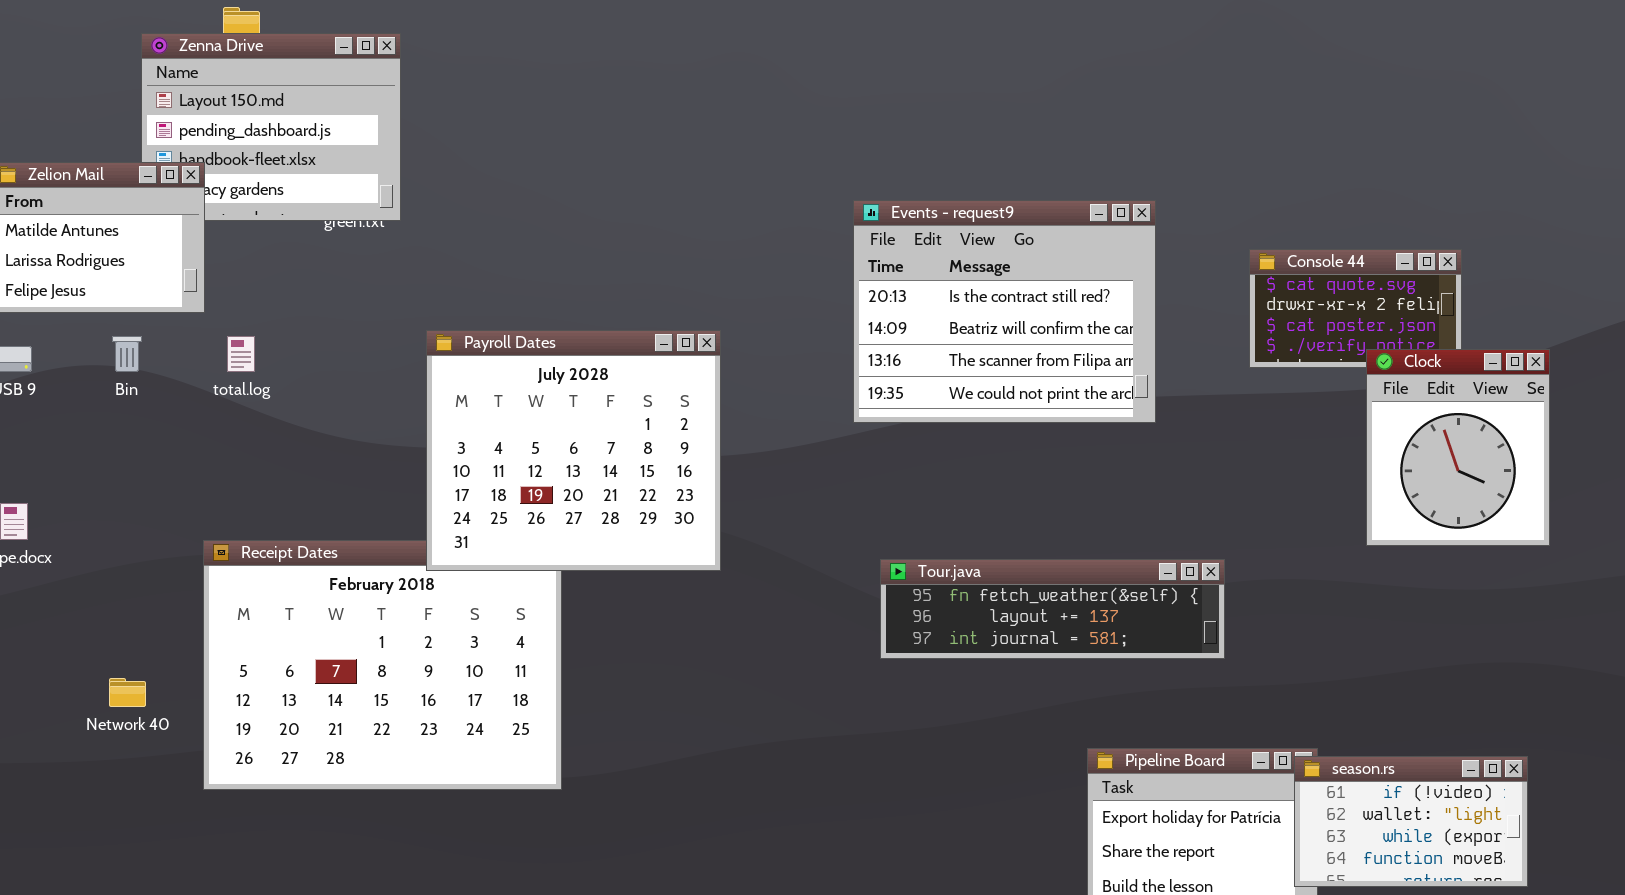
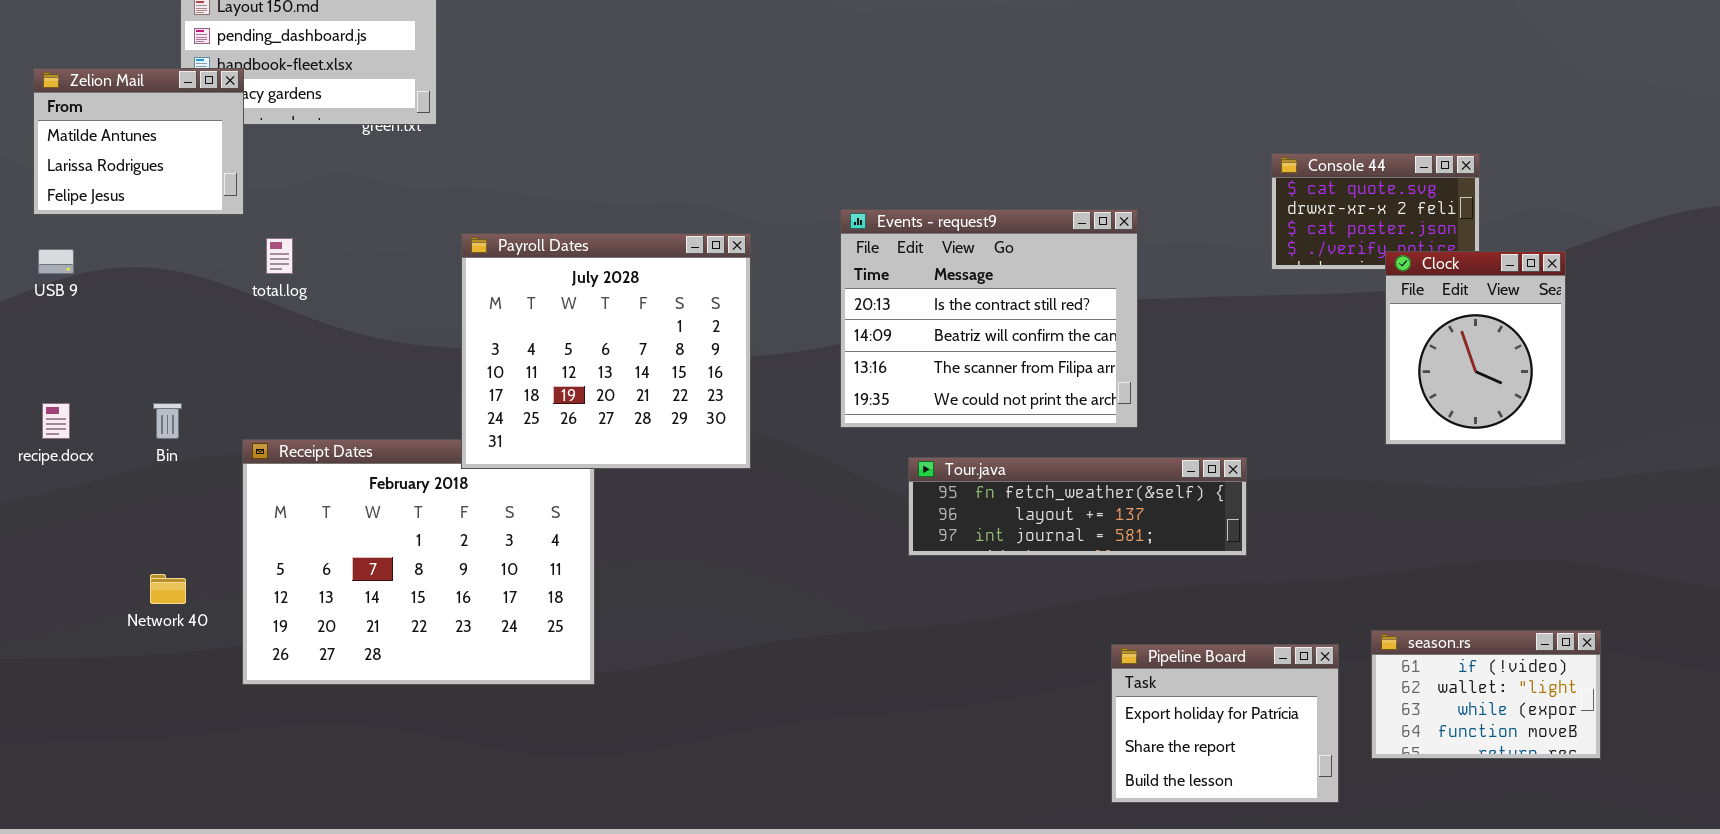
Events - request9: [853,200,1156,423] -> [840,209,1138,428], moved
Bin: [112,336,142,372] -> [153,403,182,439], moved
season.rs: [1294,756,1528,887] -> [1371,630,1601,759], moved

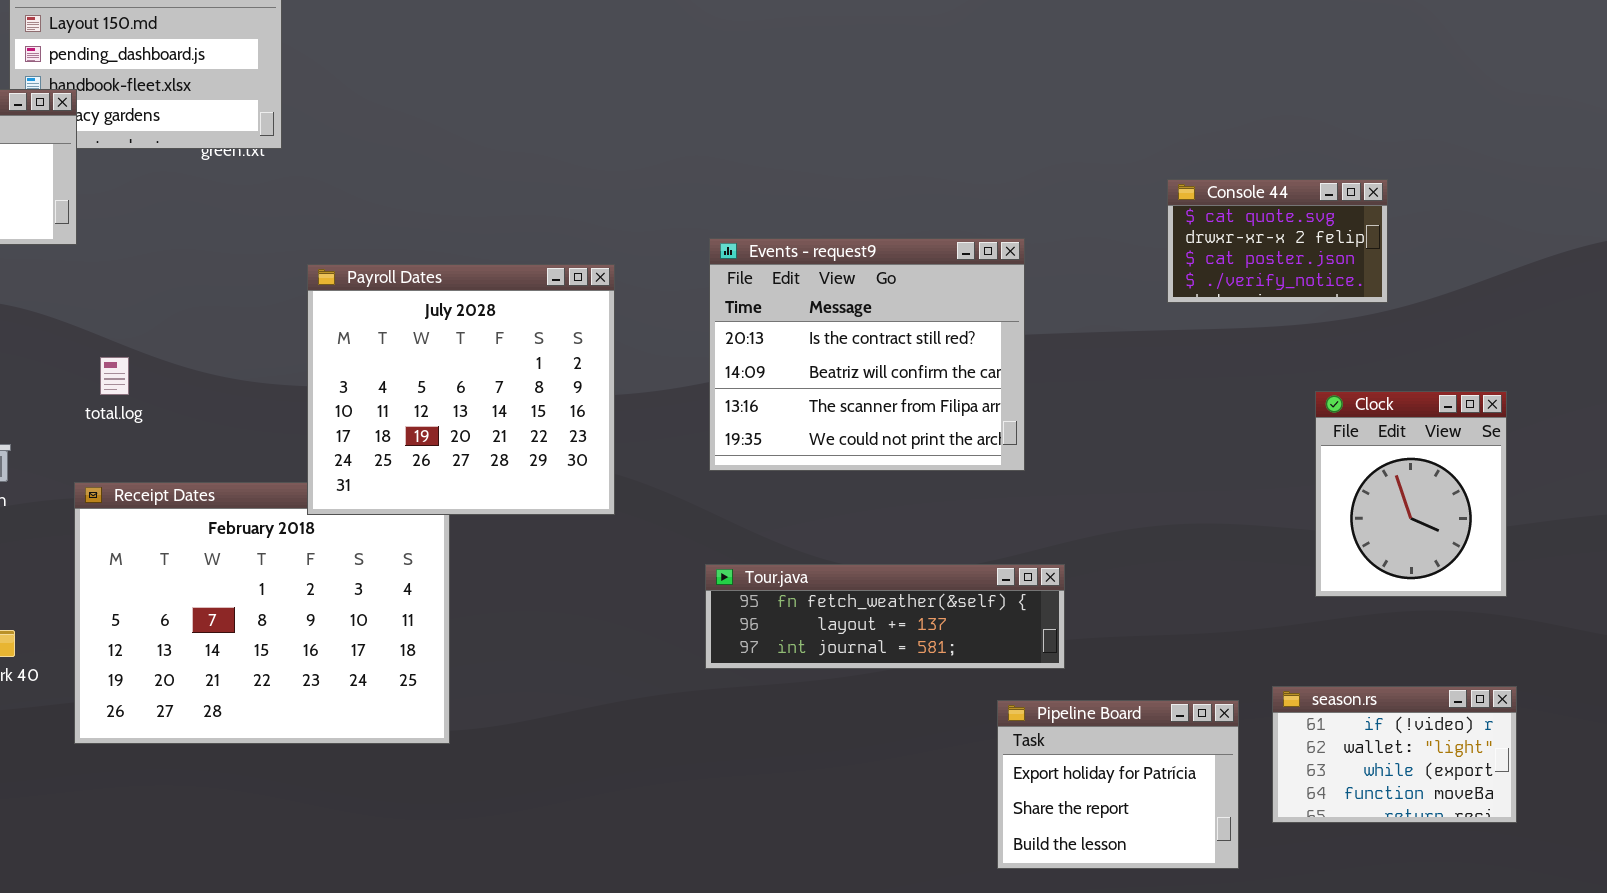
total.log: [266,238,293,274] -> [100,357,129,395], moved
Clock: [1385,251,1566,445] -> [1315,391,1507,597], moved
Tour.java: [908,457,1247,556] -> [705,564,1065,669], moved

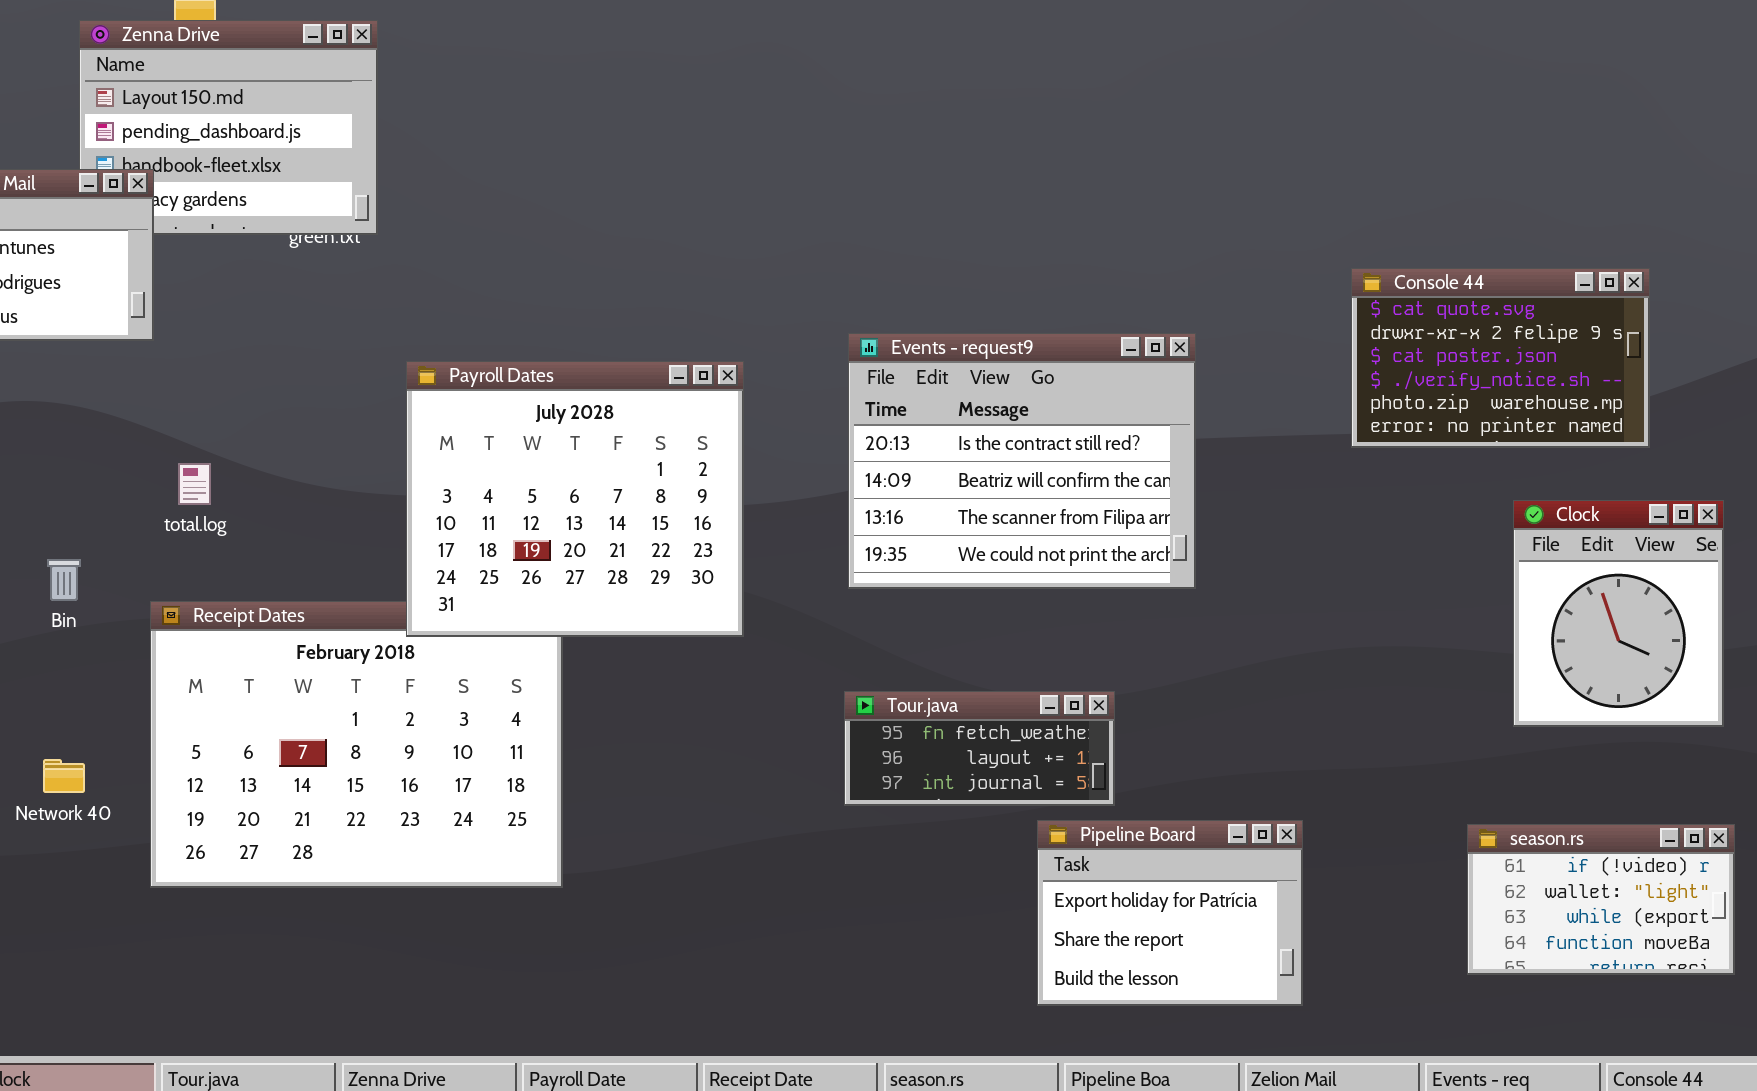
Console 44: [1167,179,1388,303] -> [1351,268,1650,448], resized
Tour.java: [705,564,1065,669] -> [844,691,1115,806], resized
Pipeline Board: [997,700,1239,869] -> [1037,820,1303,1006], moved

